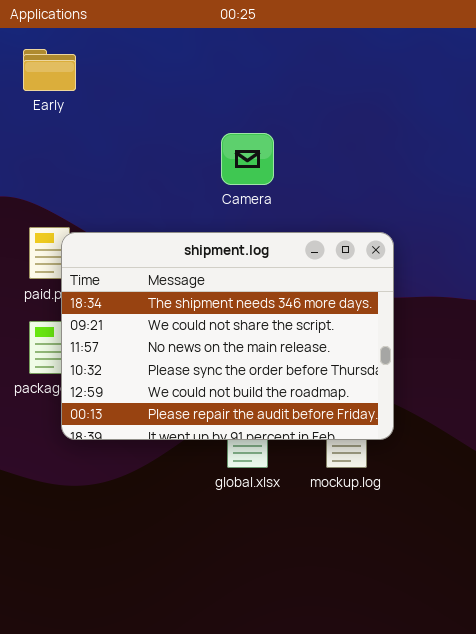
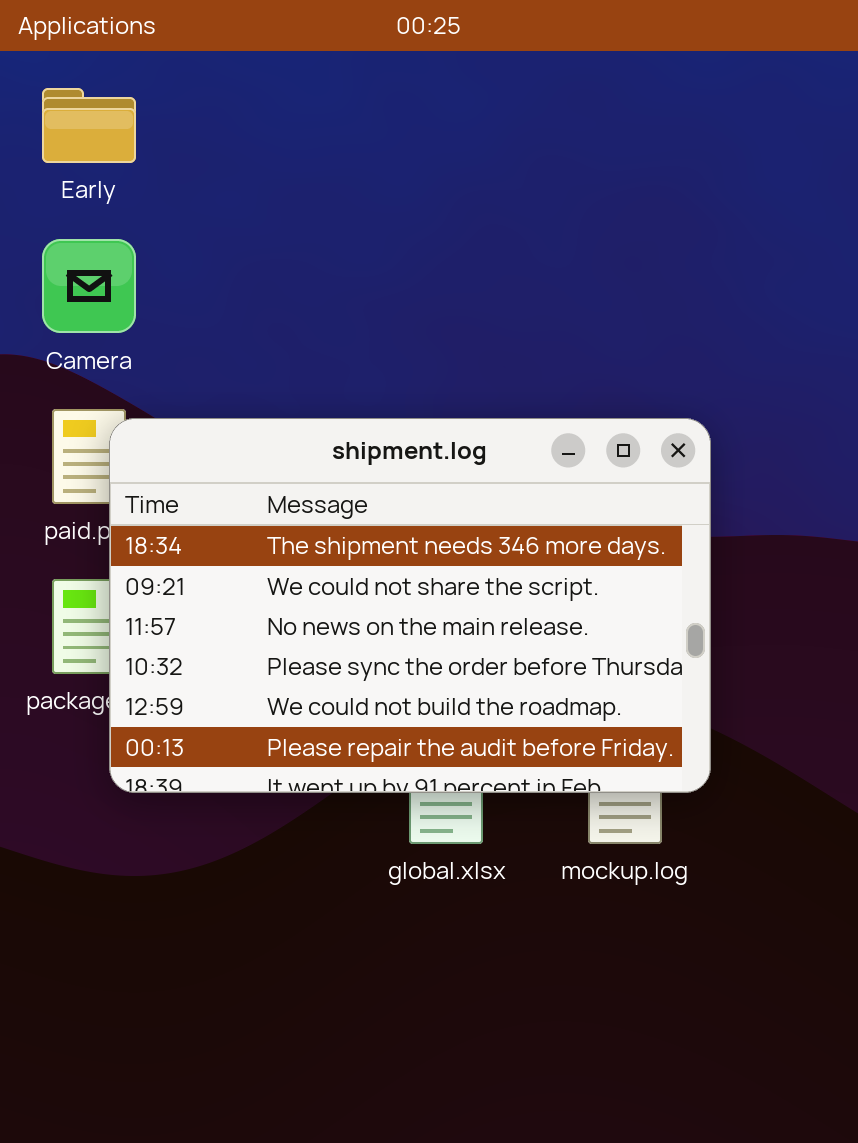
Camera: [221,133,274,185] -> [42,239,136,333], moved

